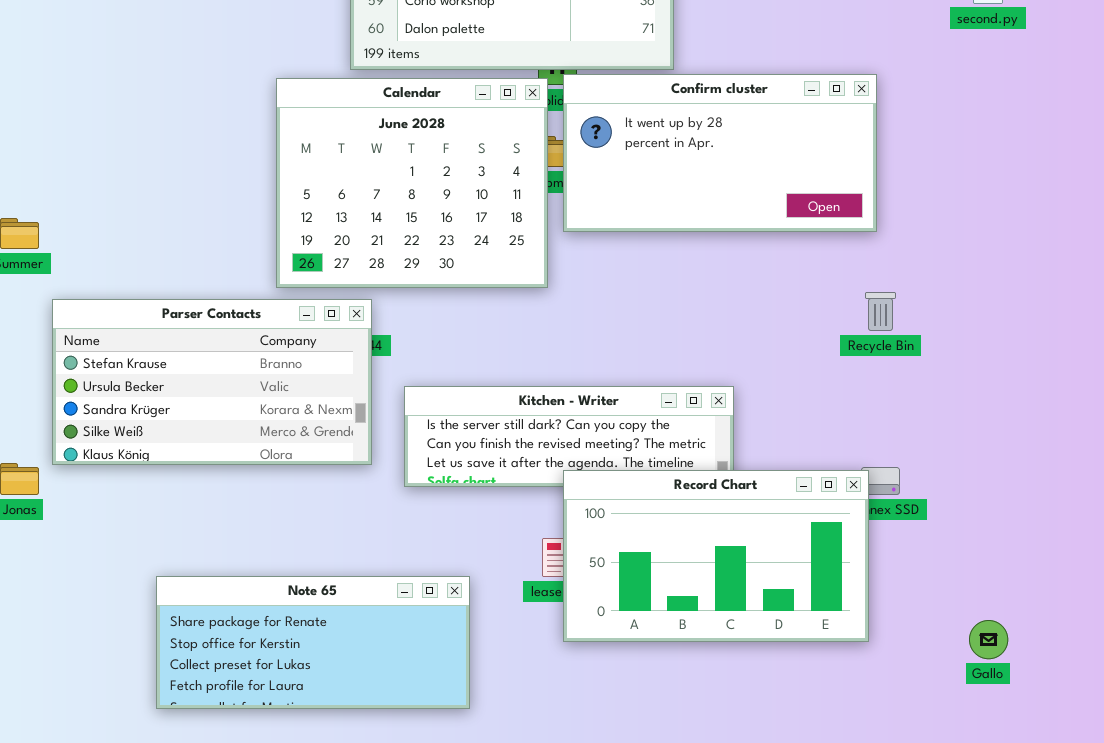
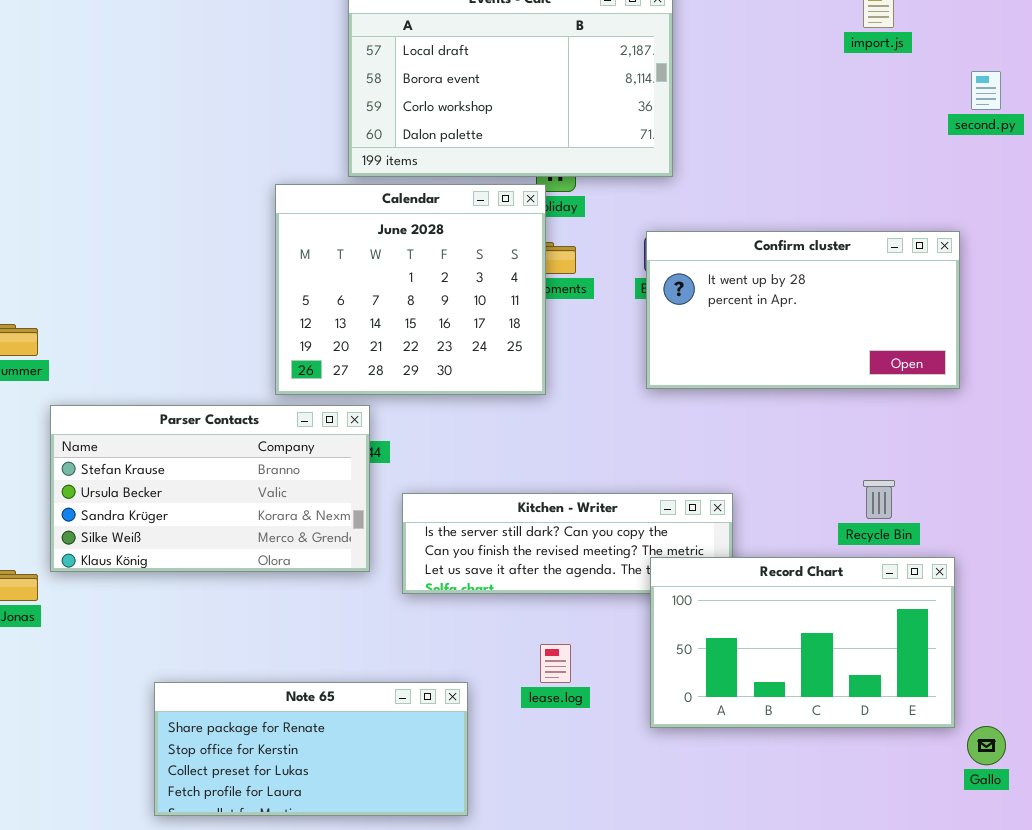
Confirm cluster: [563,74,877,232] -> [646,231,960,389], moved
Recycle Bin: [865,292,896,331] -> [863,480,895,519], moved
Record Chart: [563,470,869,642] -> [650,557,955,728], moved

